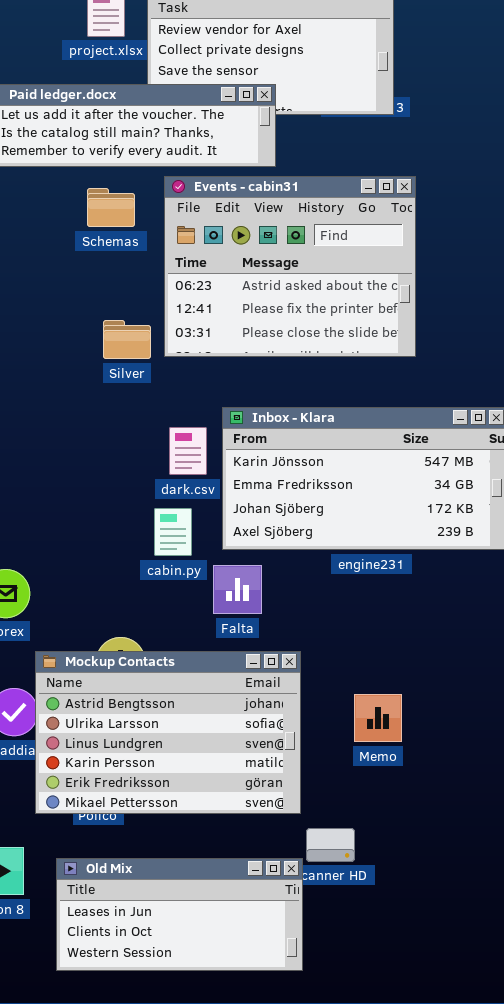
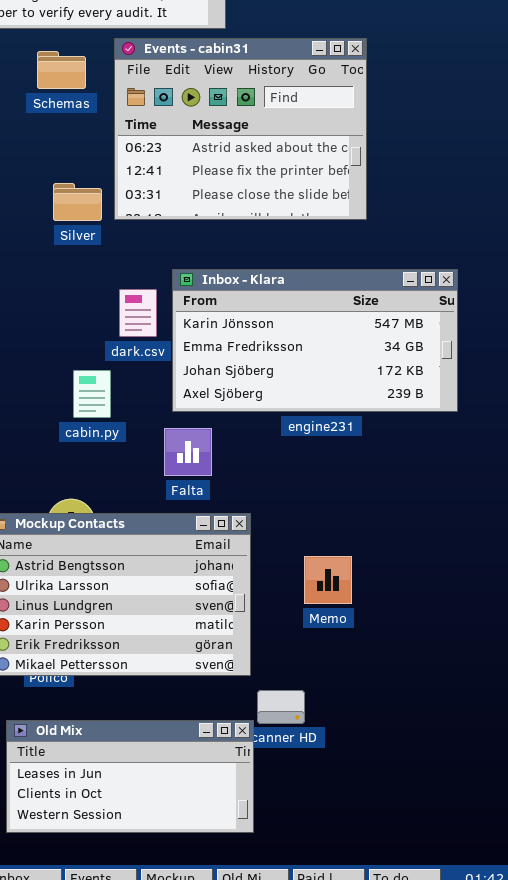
cabin.py: [154,508,192,556] -> [73,370,111,418], moved

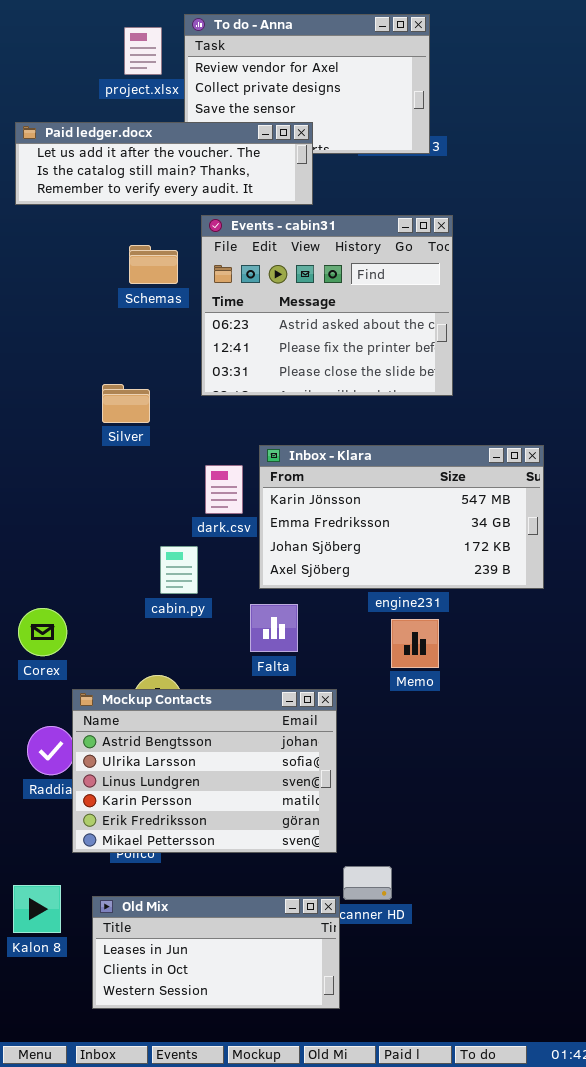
Schemas: [37,51,86,89] -> [129,245,178,284], moved
Silver: [53,183,102,221] -> [102,384,150,423], moved
Memo: [304,556,352,604] -> [391,619,439,668], moved

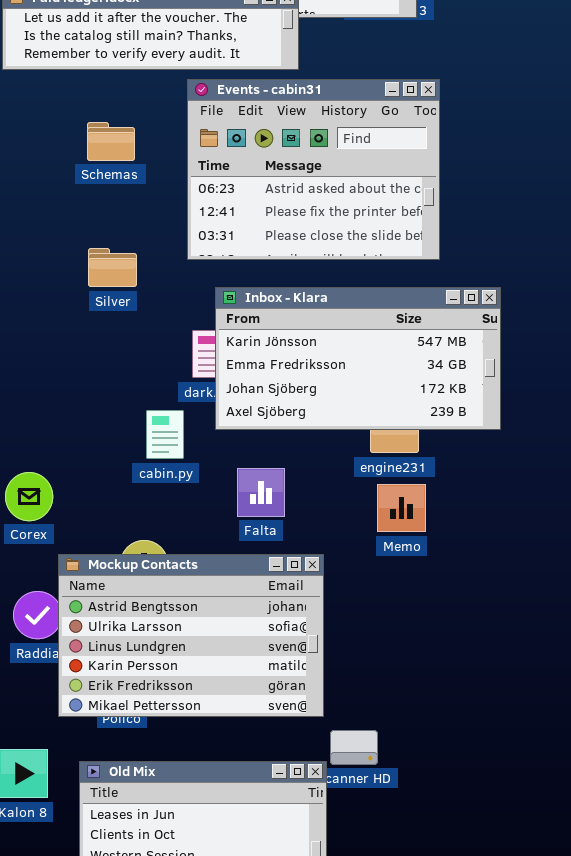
Schemas: [129,245,178,284] -> [87,122,135,161], moved
Inbox - Klara: [259,445,544,589] -> [215,287,501,430], moved

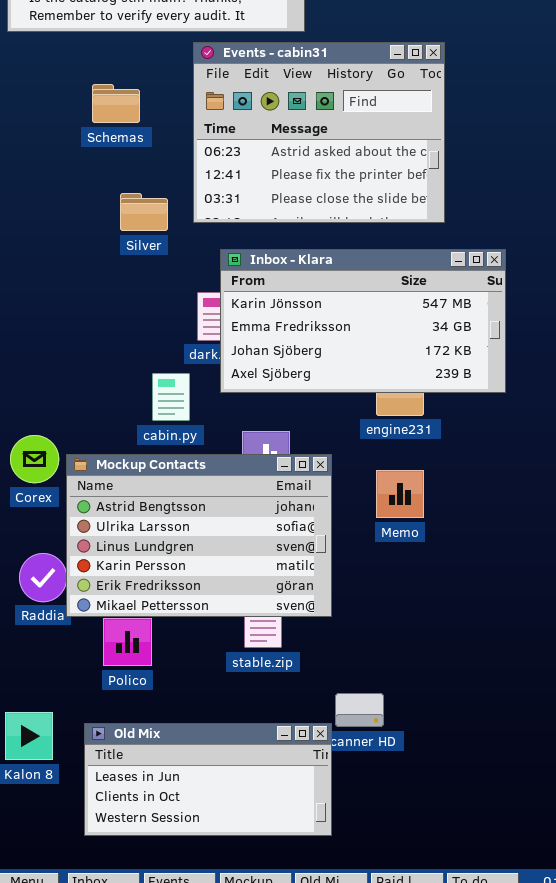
Silver: [88,248,137,287] -> [120,193,168,231], moved
Memo: [377,484,426,532] -> [376,470,424,518], moved
Mockup Contacts: [58,554,324,717] -> [66,454,332,617], moved

